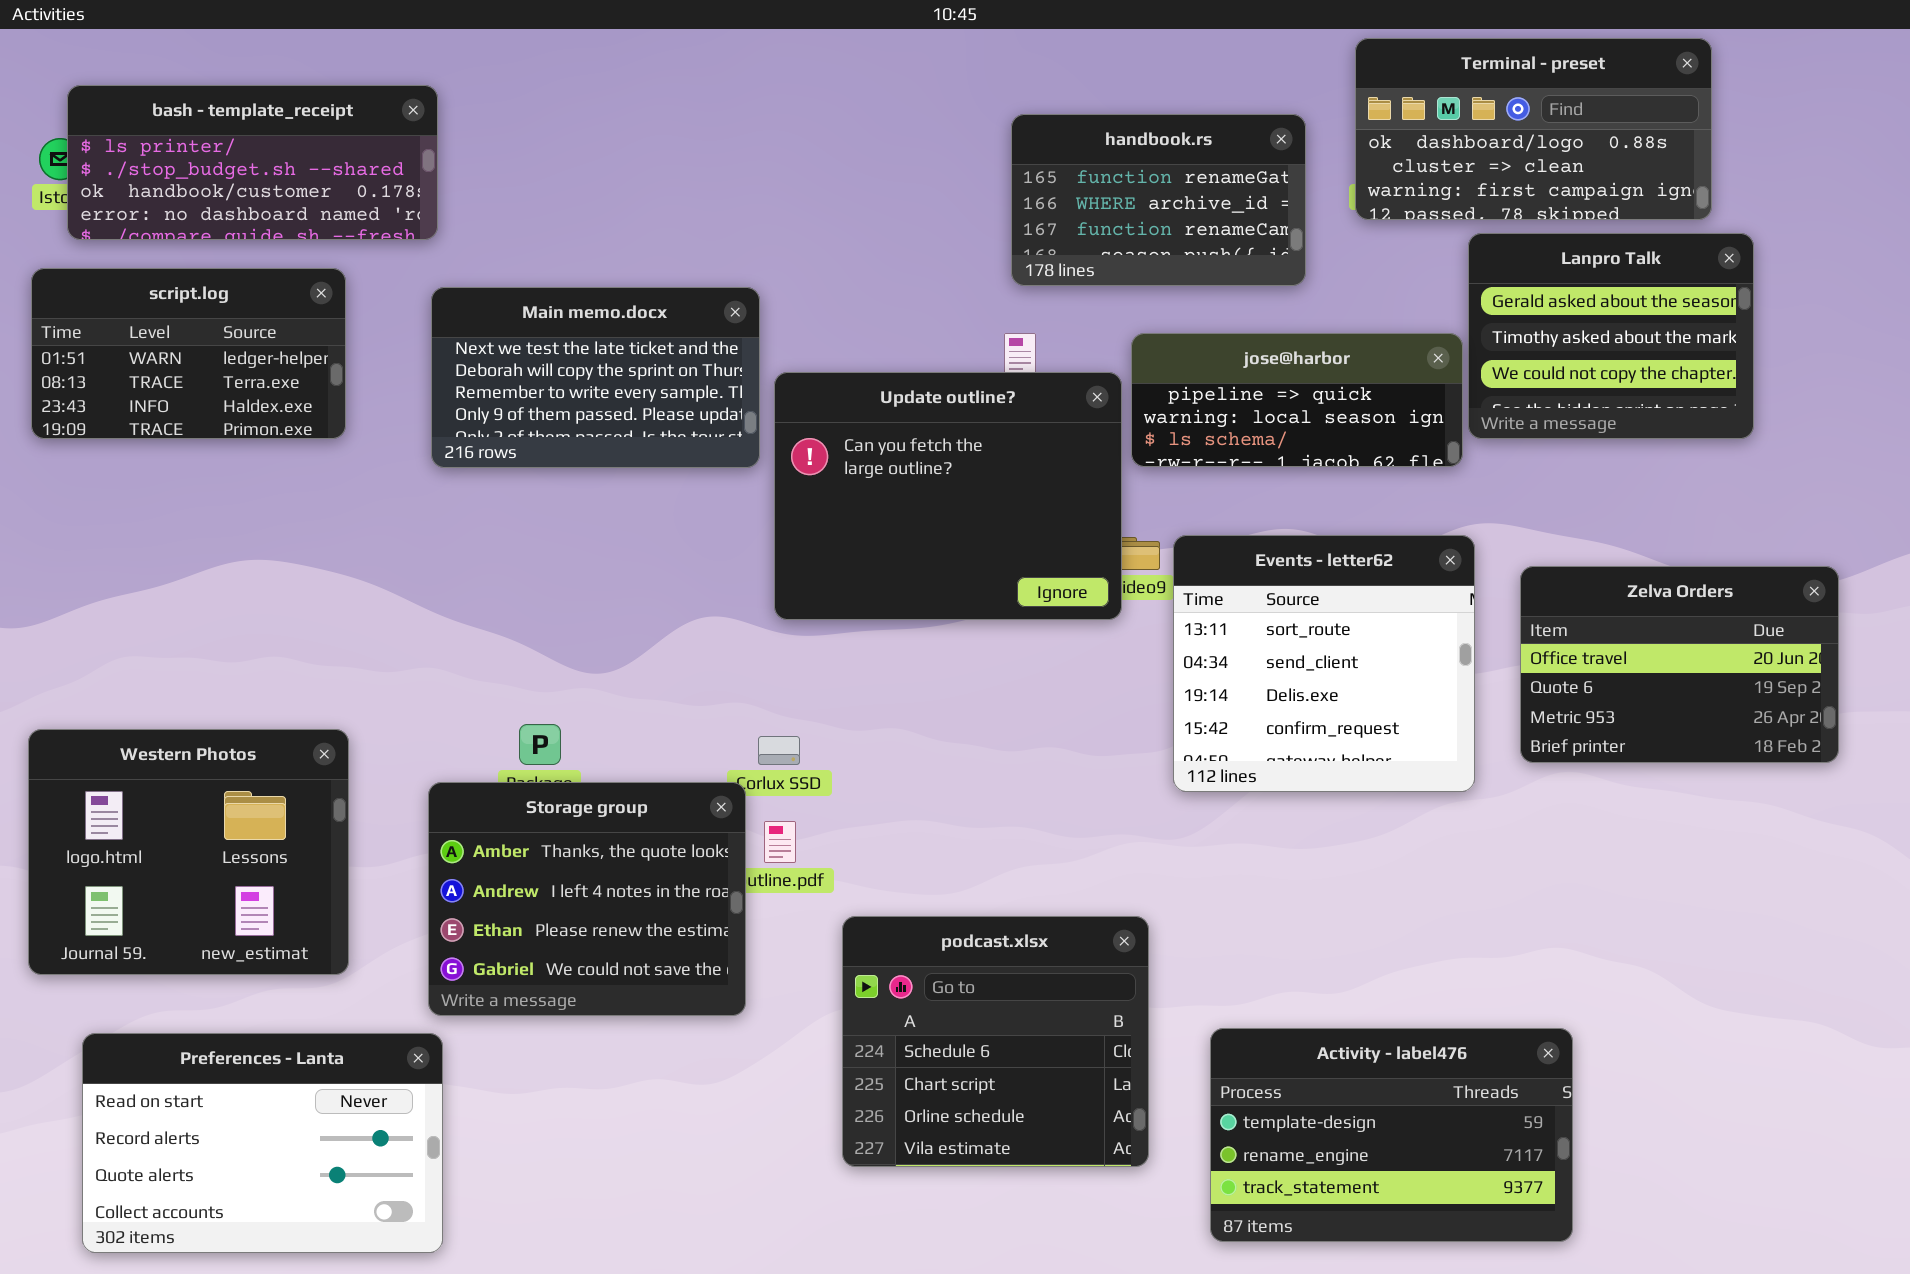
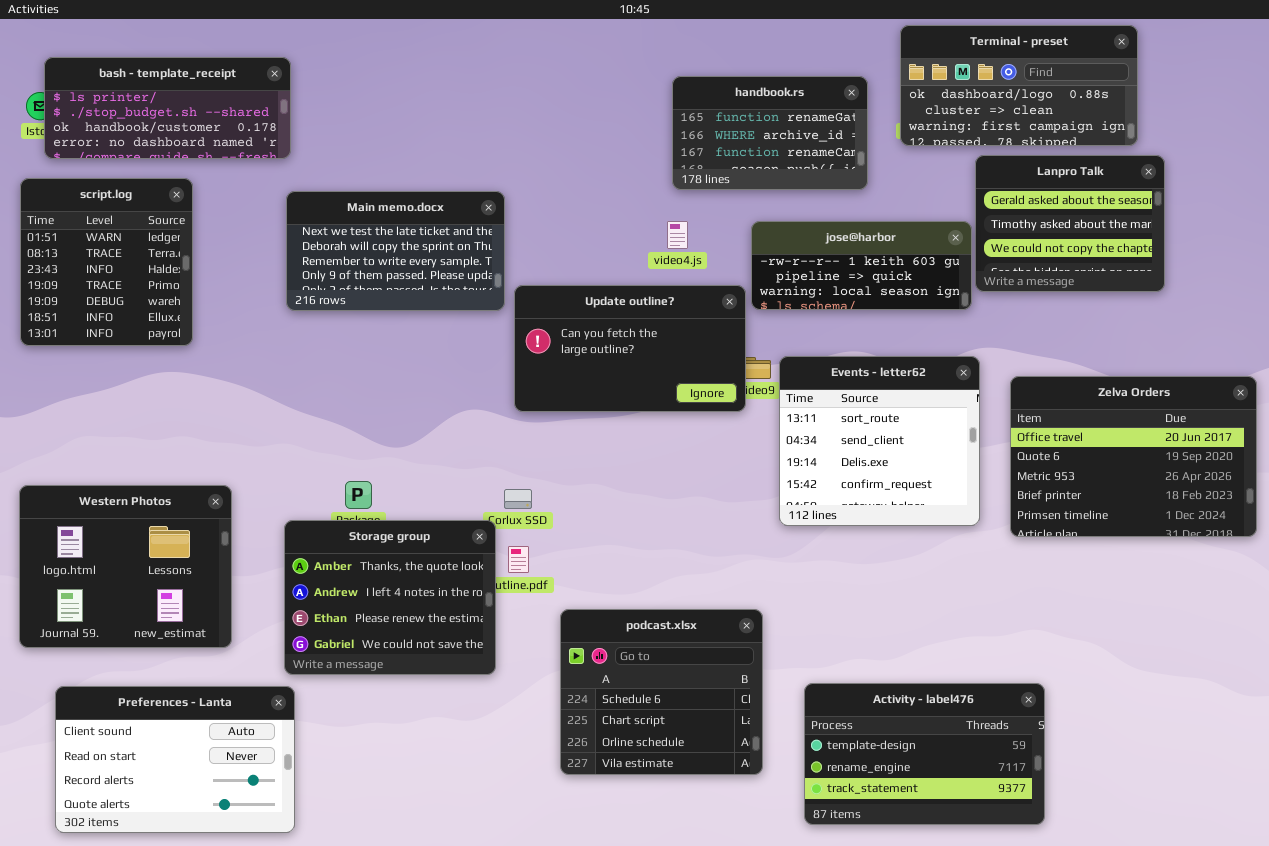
script.log: [31,268,346,439] -> [20,178,193,346], resized
jose@harbor: [1131,333,1463,467] -> [751,221,972,310], scrolled up 1 row
Update outline?: [774,372,1122,620] -> [514,285,746,412], resized
Zelva Orders: [1520,566,1839,763] -> [1010,376,1257,537], resized
Preferences - Lanta: [82,1033,443,1253] -> [55,686,295,833], scrolled up 1 row

